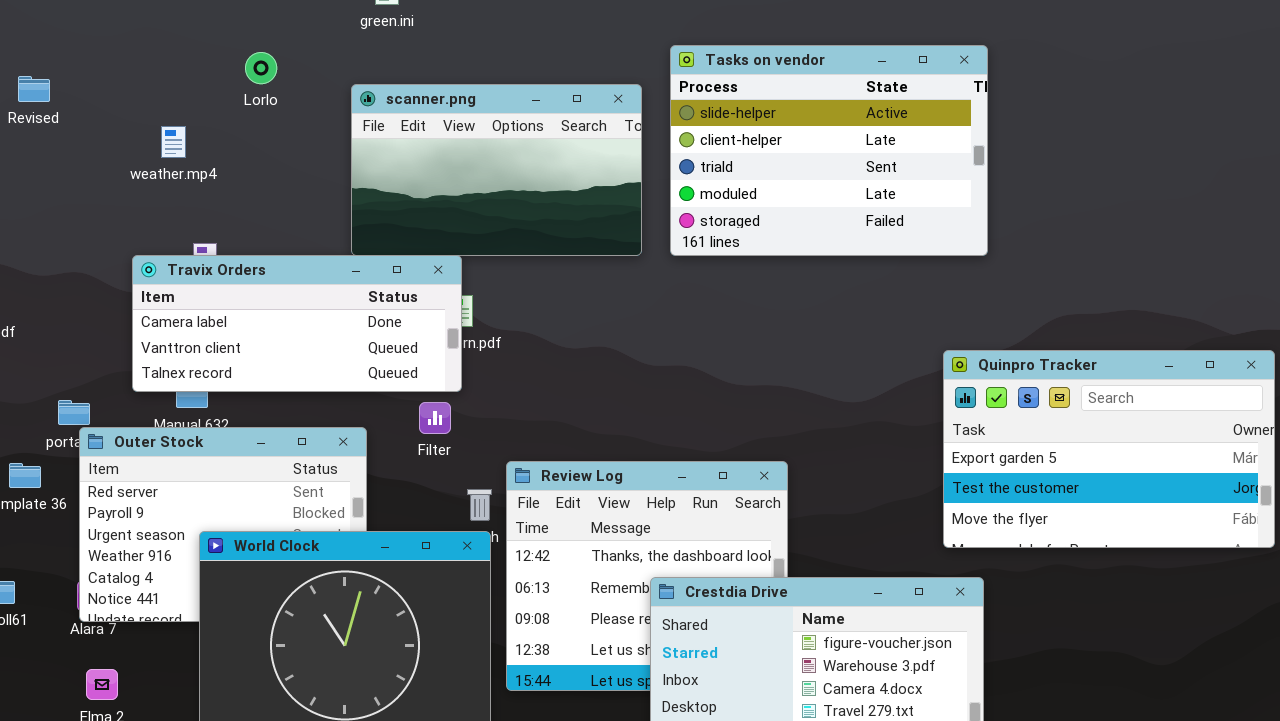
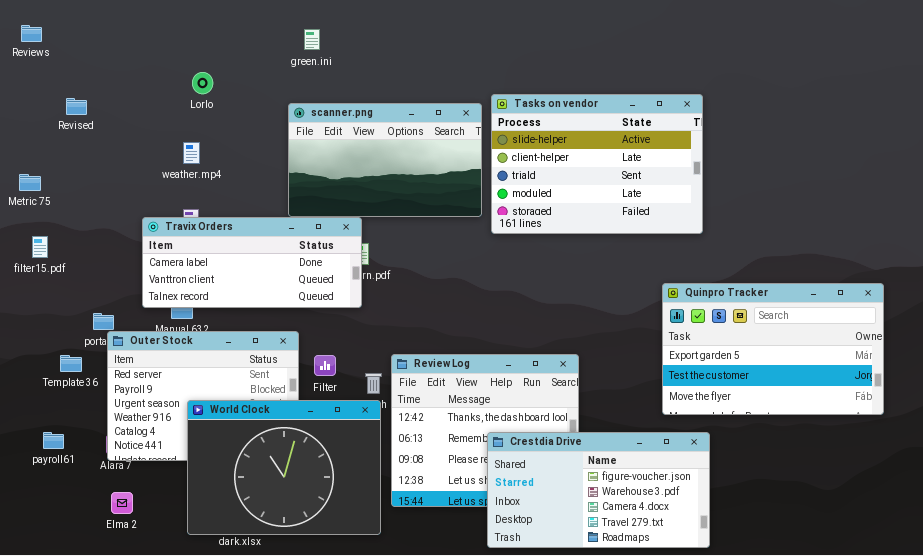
Tasks on vendor: [670,45,988,256] -> [491,94,703,234], moved
Lorlo: [245,52,277,84] -> [192,72,213,94], moved
weather.mp4: [161,126,186,158] -> [183,142,200,164], moved
Quinpro Tracker: [943,350,1275,548] -> [662,283,884,415], moved
Filter: [419,402,451,434] -> [314,355,336,376], moved

